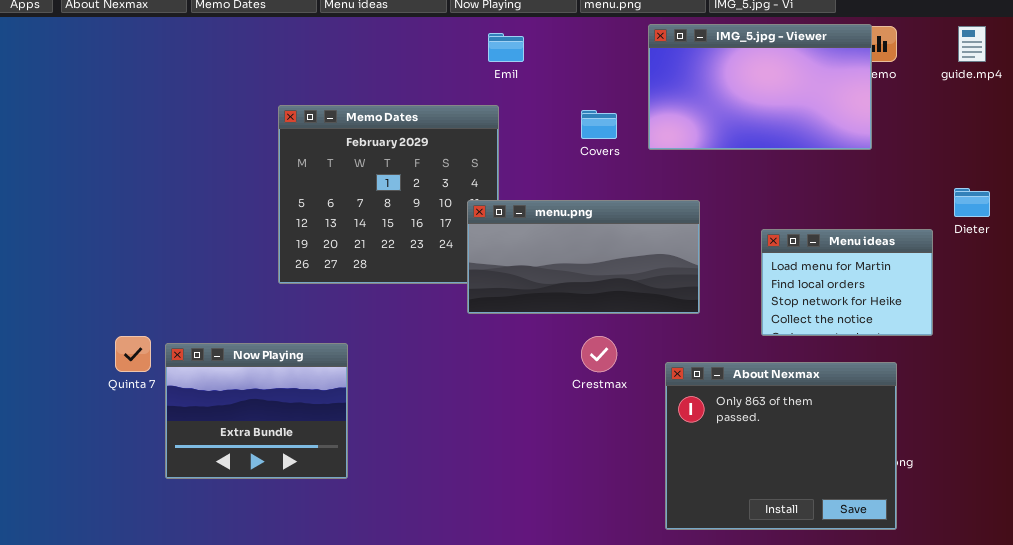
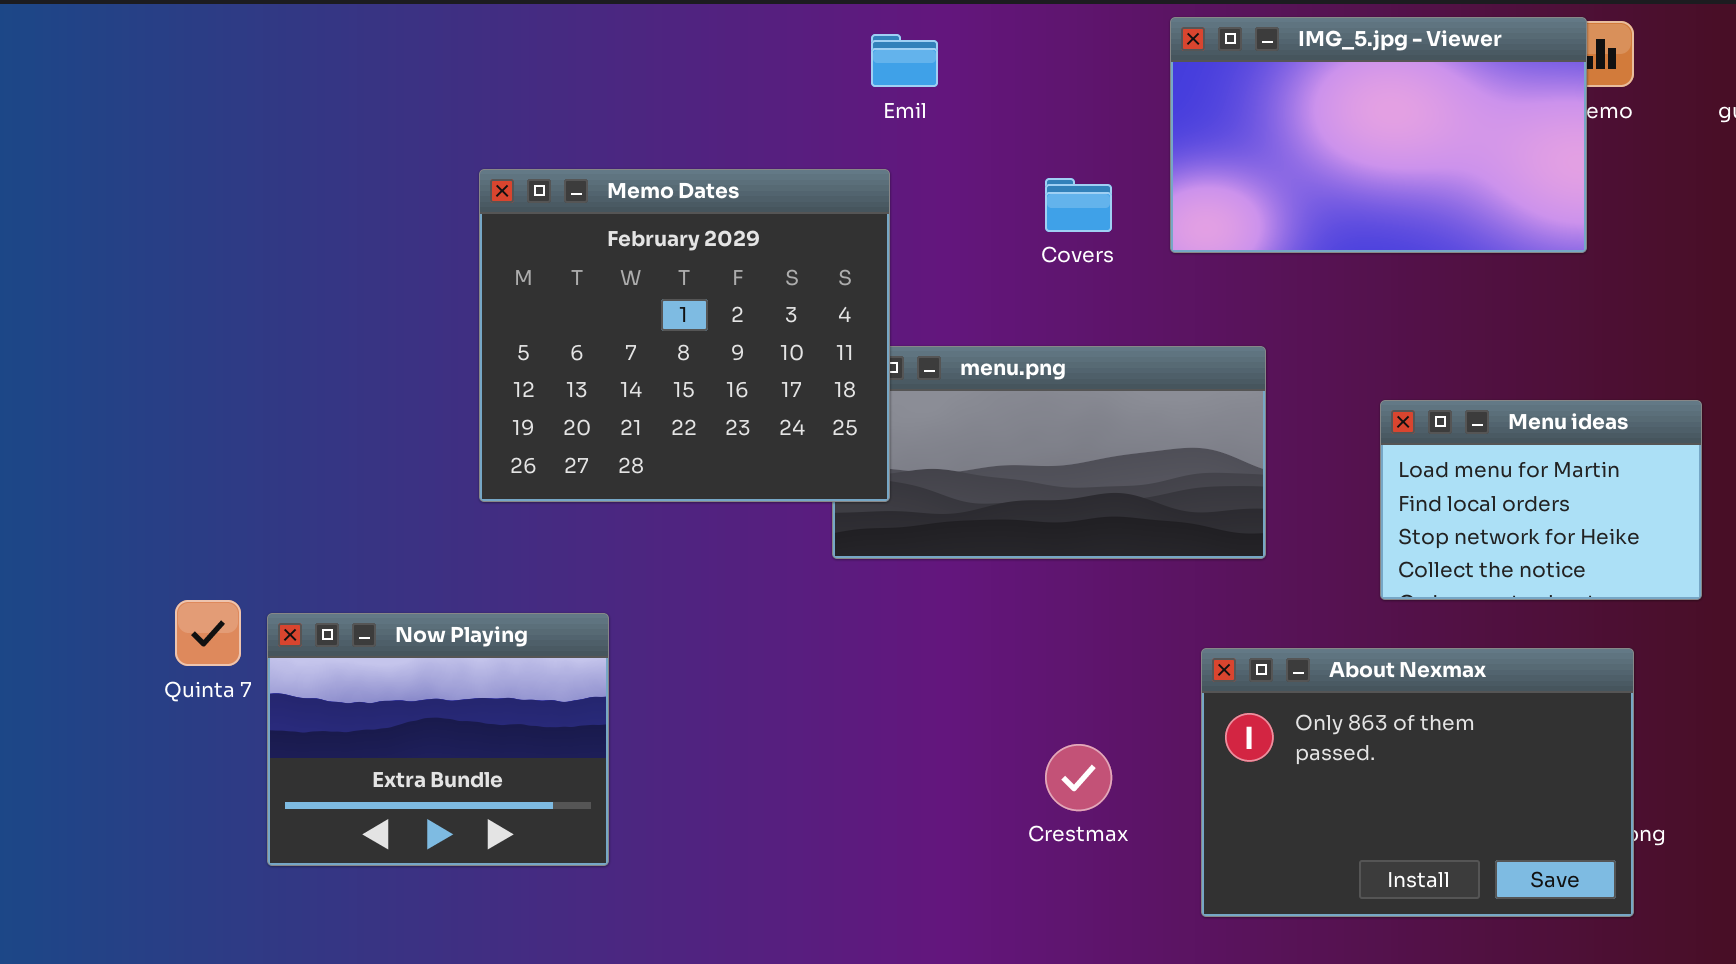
Memo Dates: [278,105,499,284] -> [479,169,890,502], raised
Crestmax: [581,336,617,372] -> [1045,744,1112,811], moved
About Nexmax: [665,362,897,530] -> [1201,648,1634,917], resized

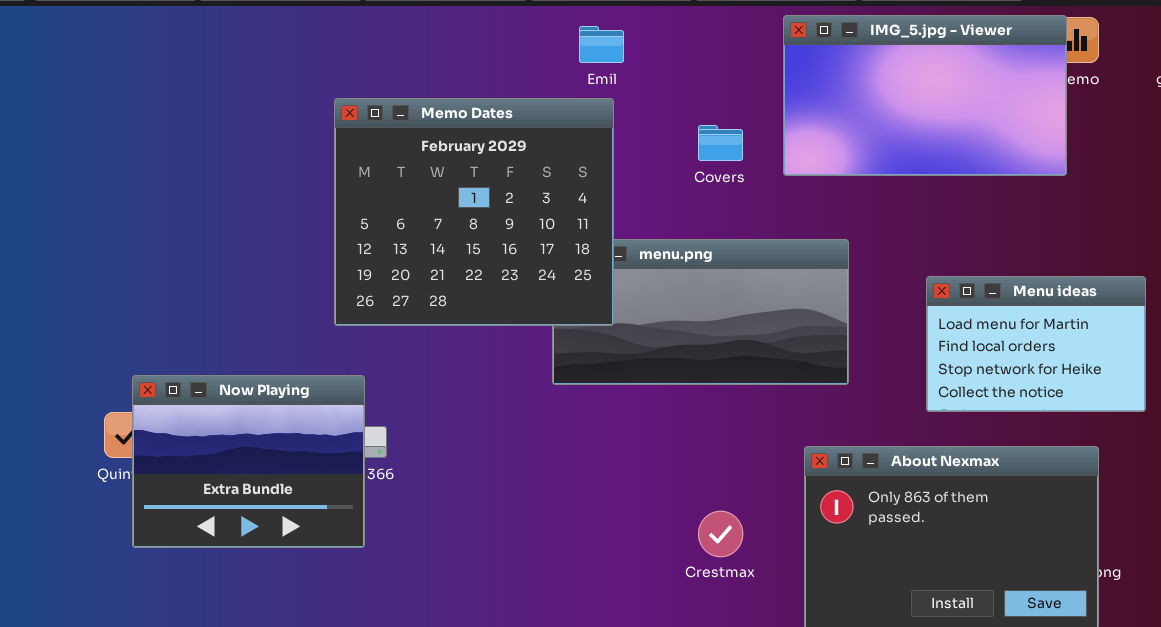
Memo Dates: [479,169,890,502] -> [334,98,614,326], moved
Now Playing: [267,613,609,866] -> [132,375,365,548], moved

